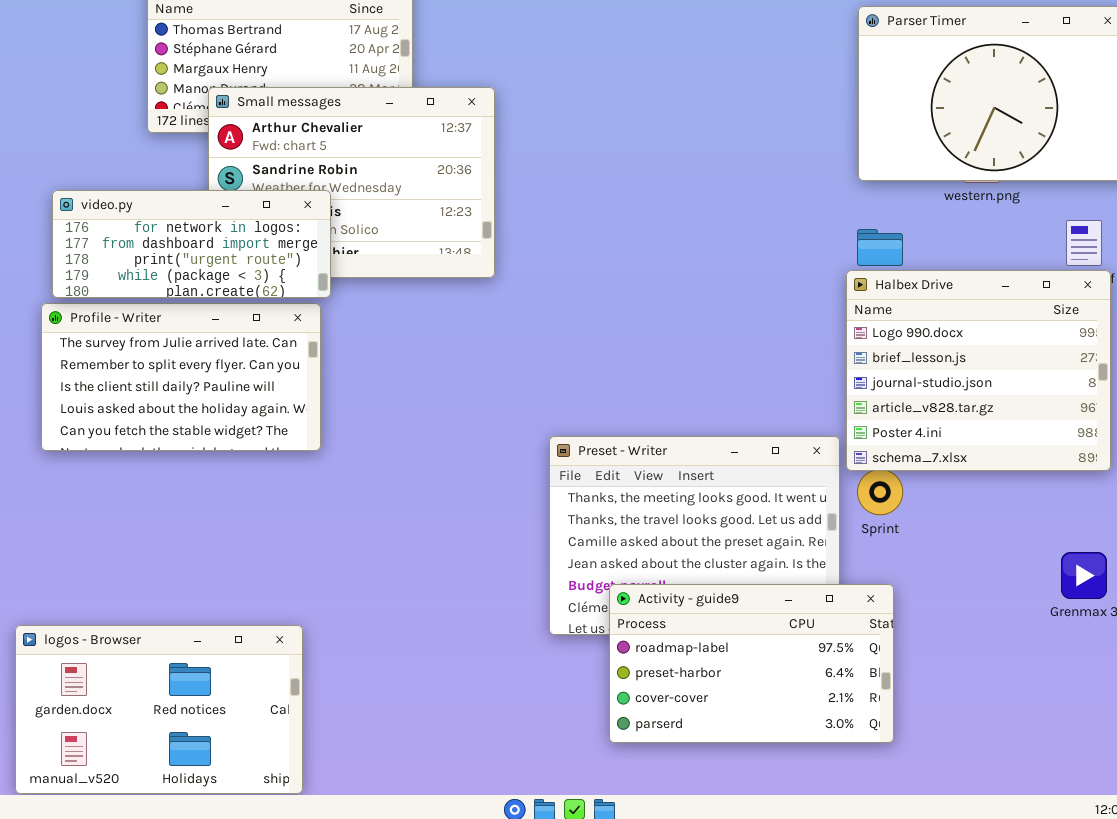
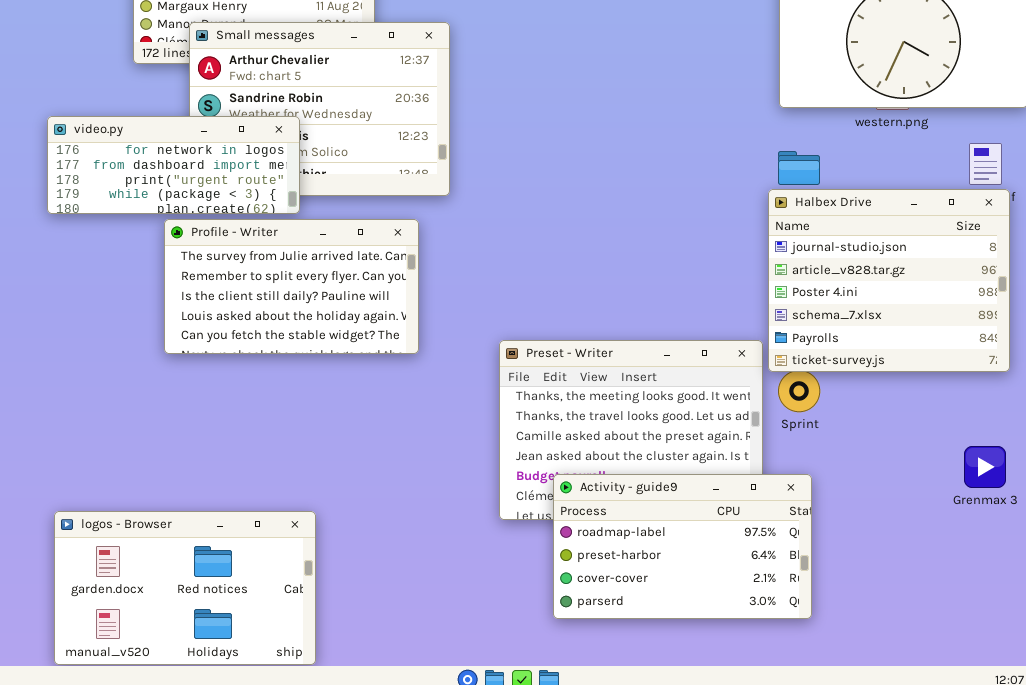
Halbex Drive: [846,270,1111,471] -> [768,189,1010,372], scrolled down 2 rows
Profile - Writer: [41,303,321,451] -> [164,219,419,354], moved
logos - Browser: [15,625,303,794] -> [54,511,316,665], moved

